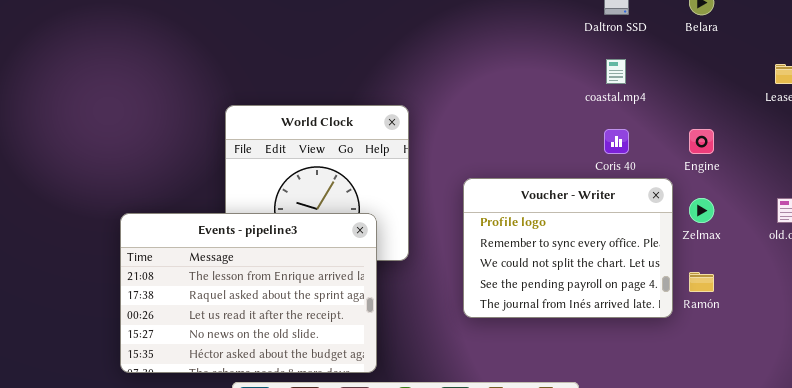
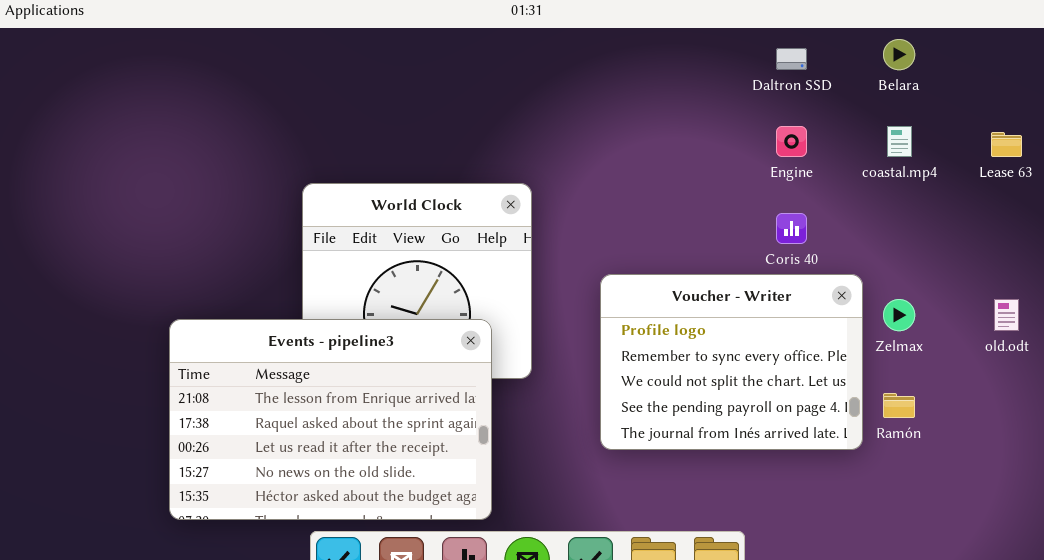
coastal.mp4: [606,59,626,84] -> [887,126,912,157], moved
Engine: [689,129,714,154] -> [776,126,807,157], moved

